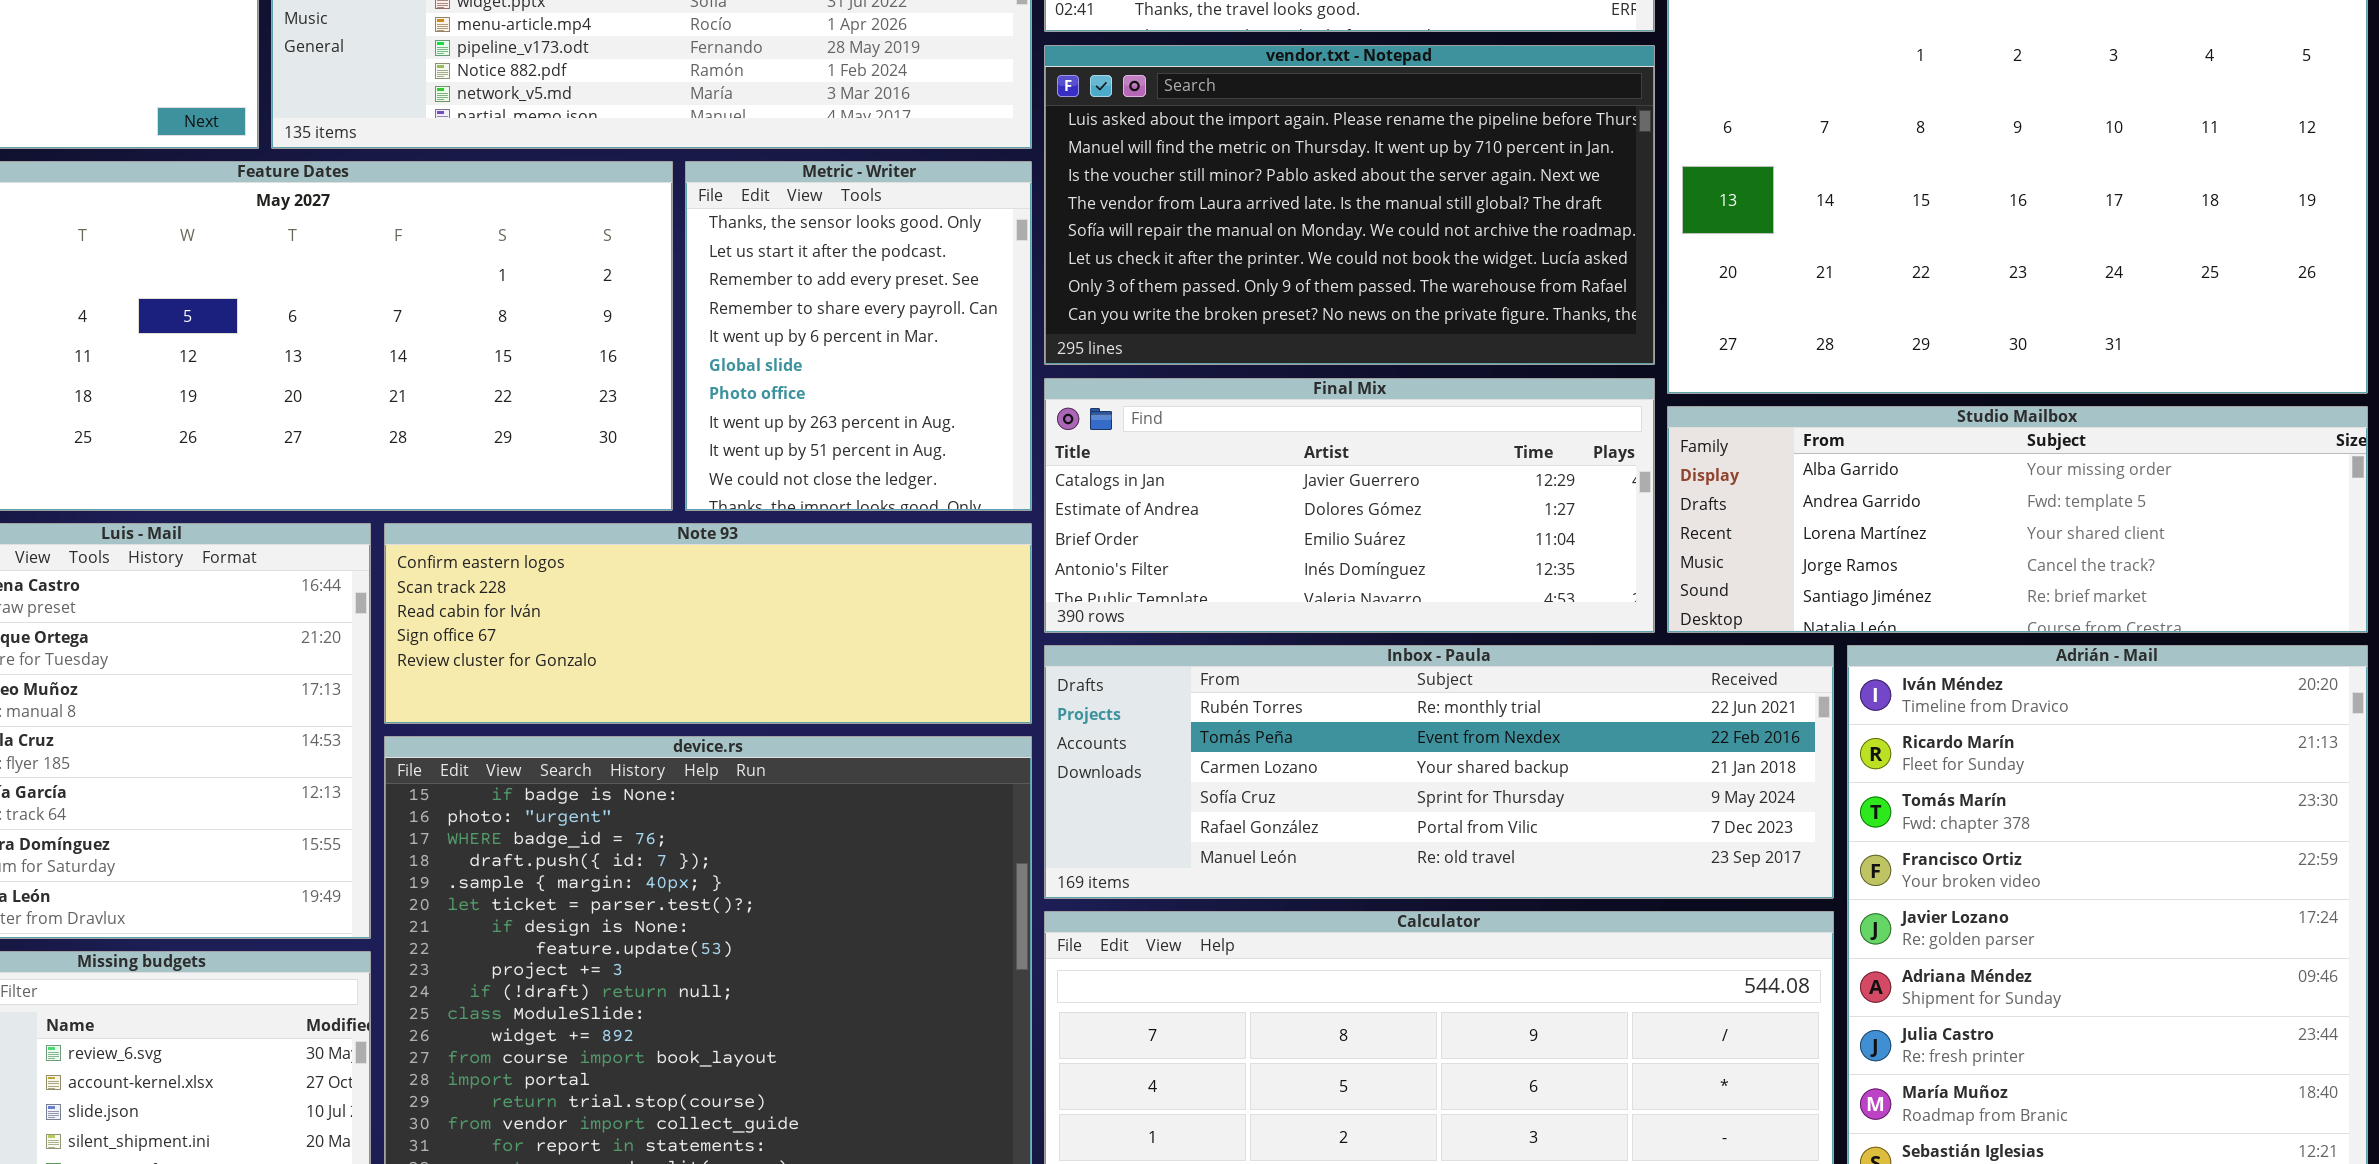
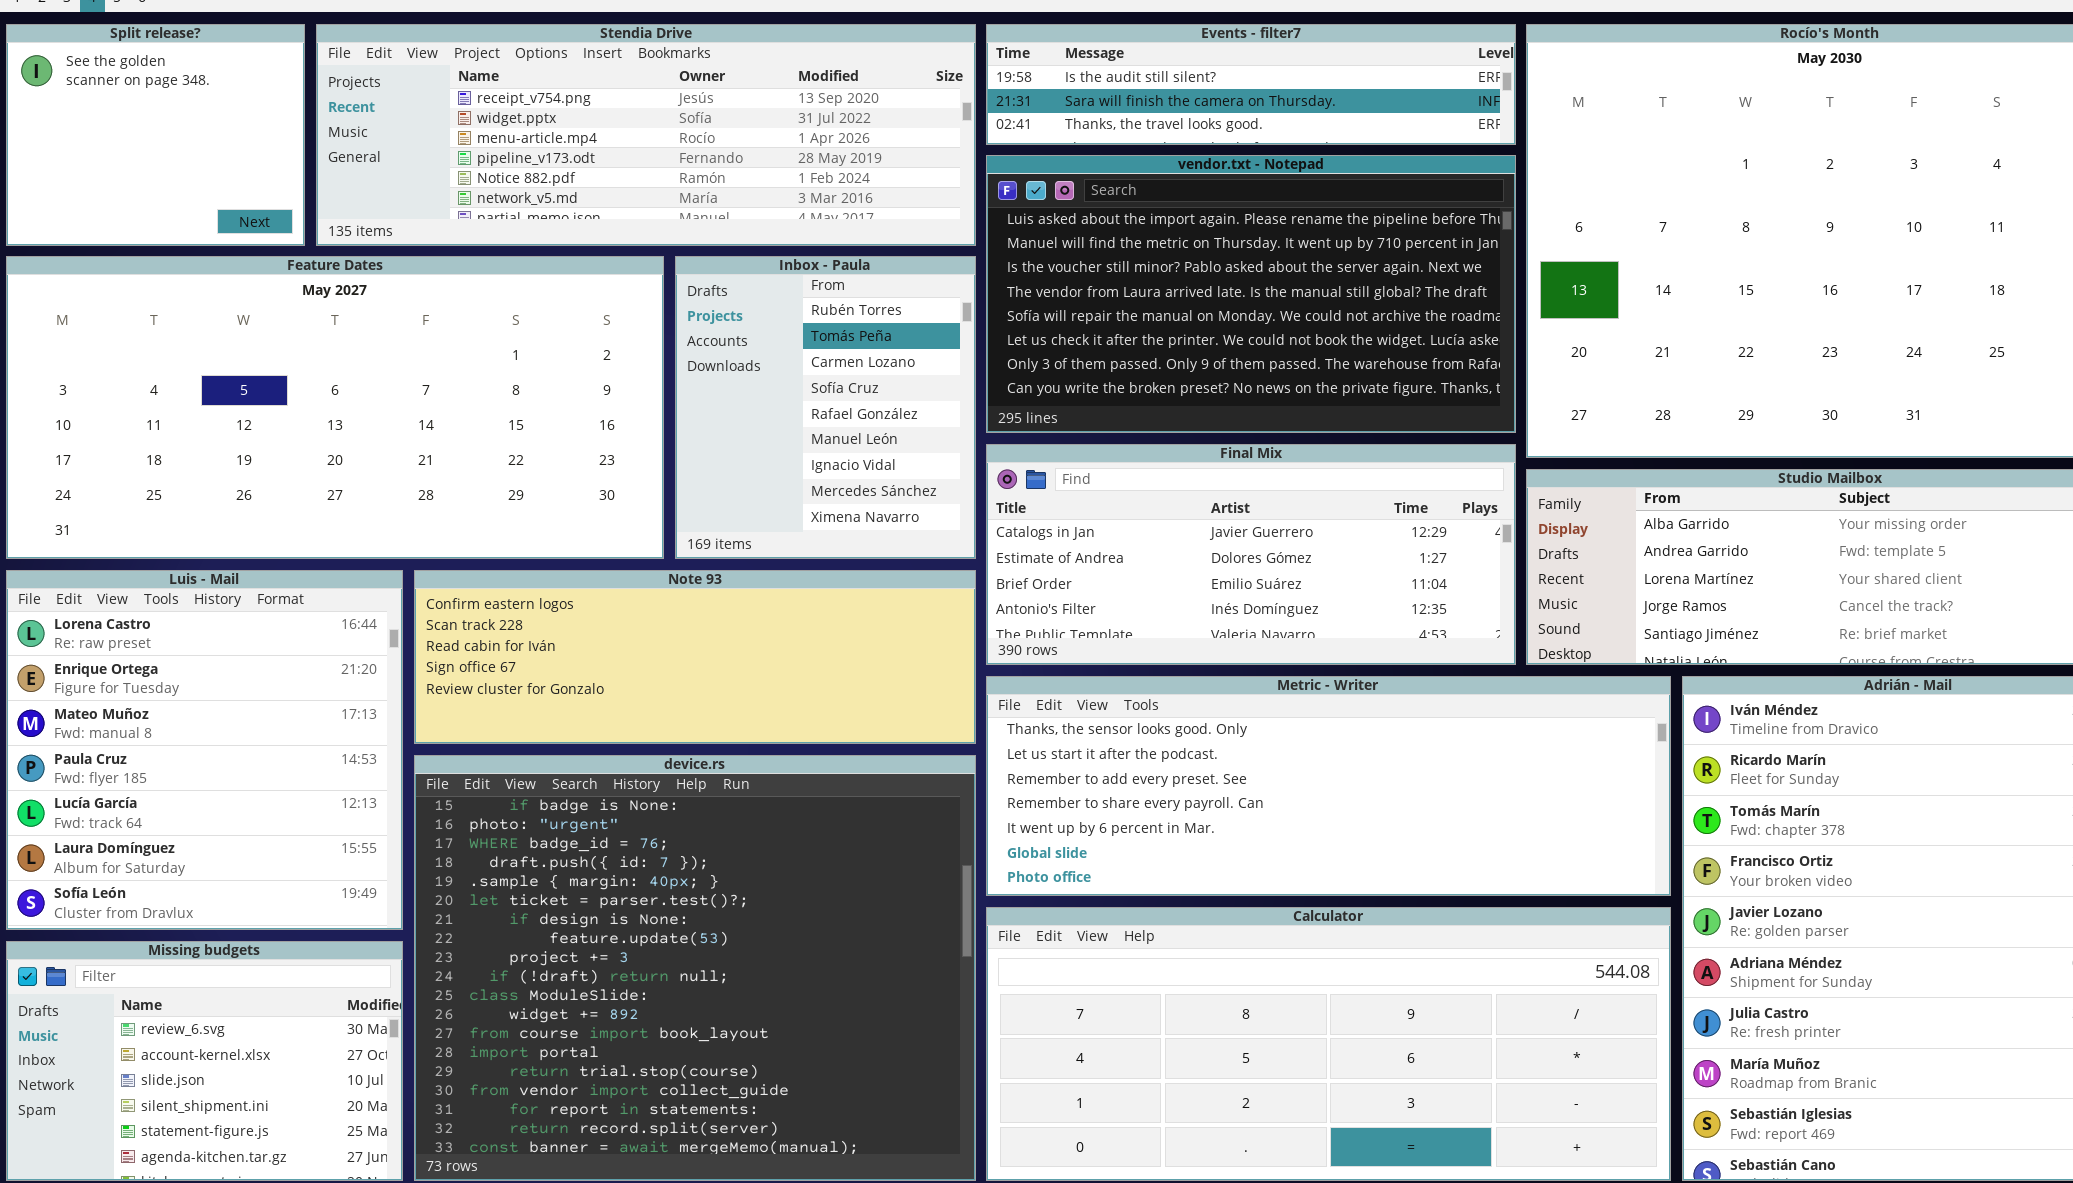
Metric - Writer: [685,161,1032,511] -> [986,676,1671,896], moved, resized
Inbox - Paula: [1044,645,1834,899] -> [675,256,976,559], moved, resized

